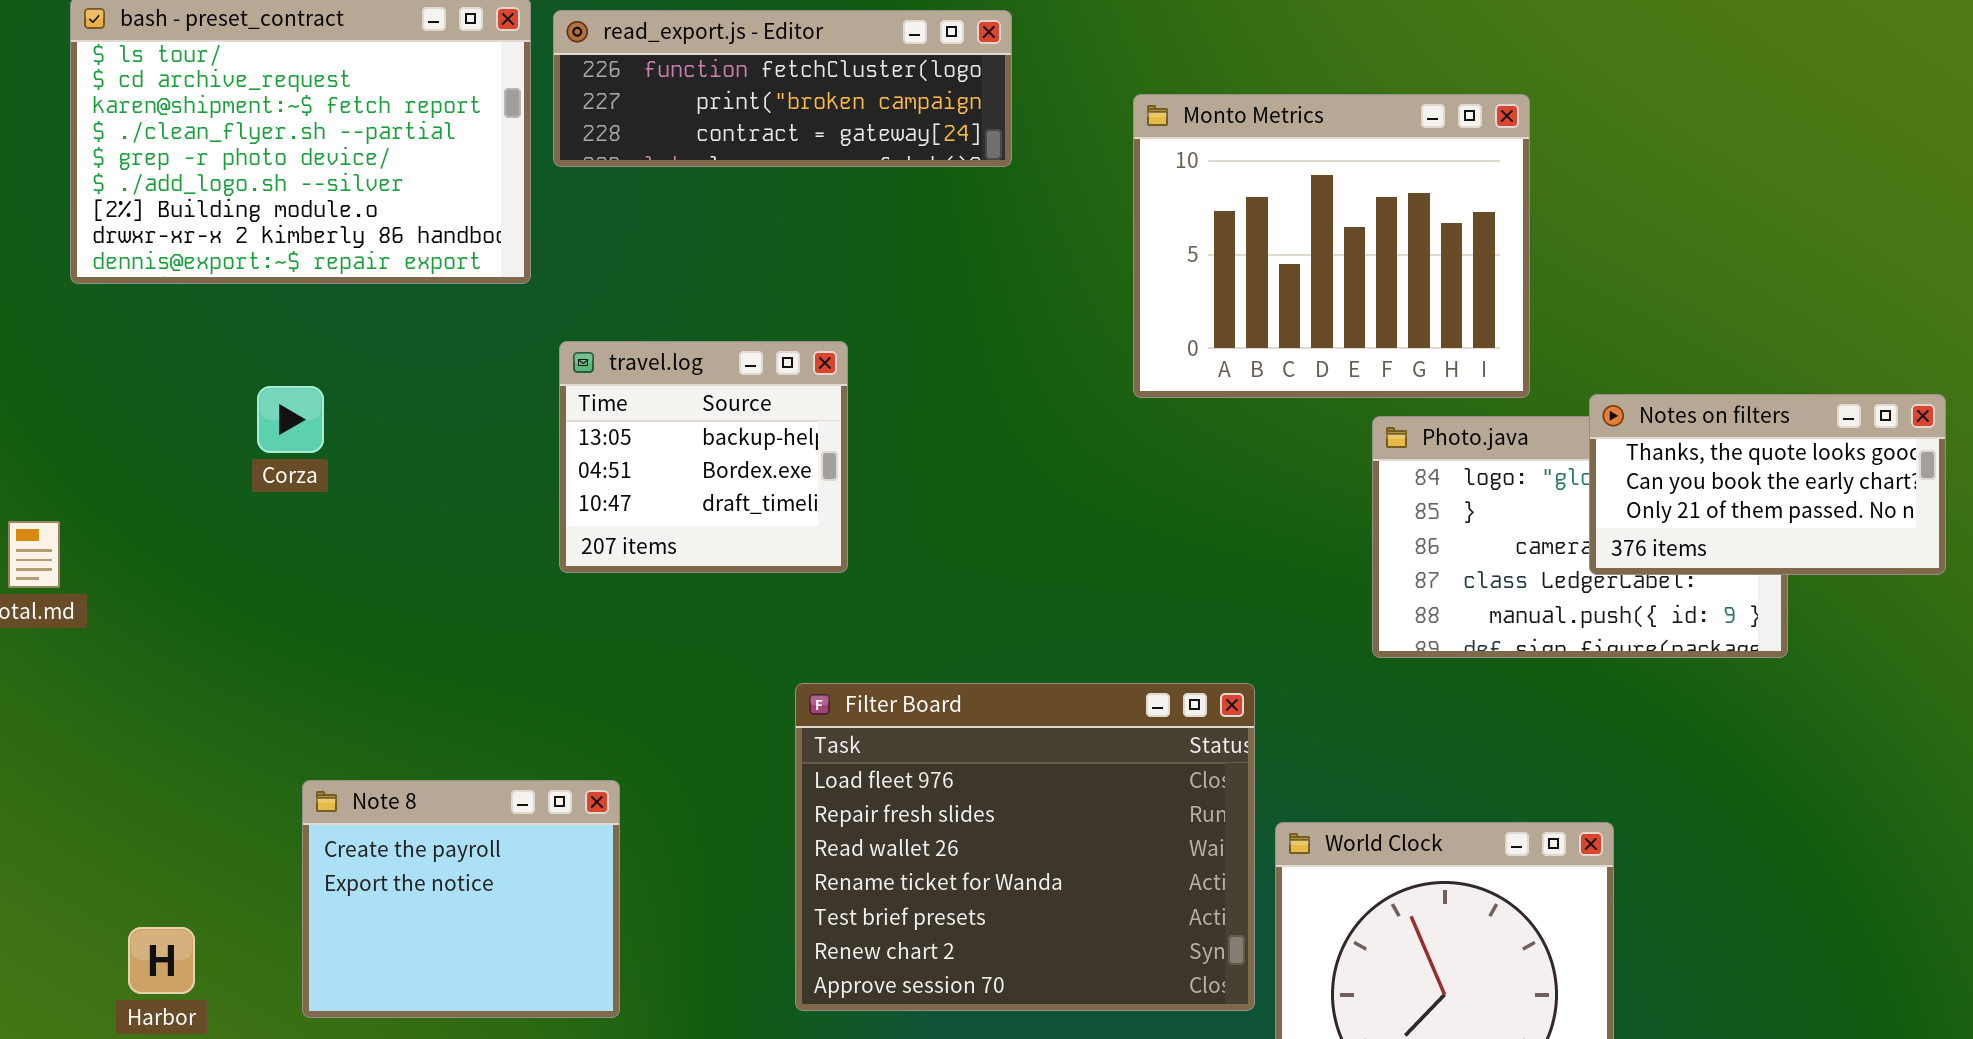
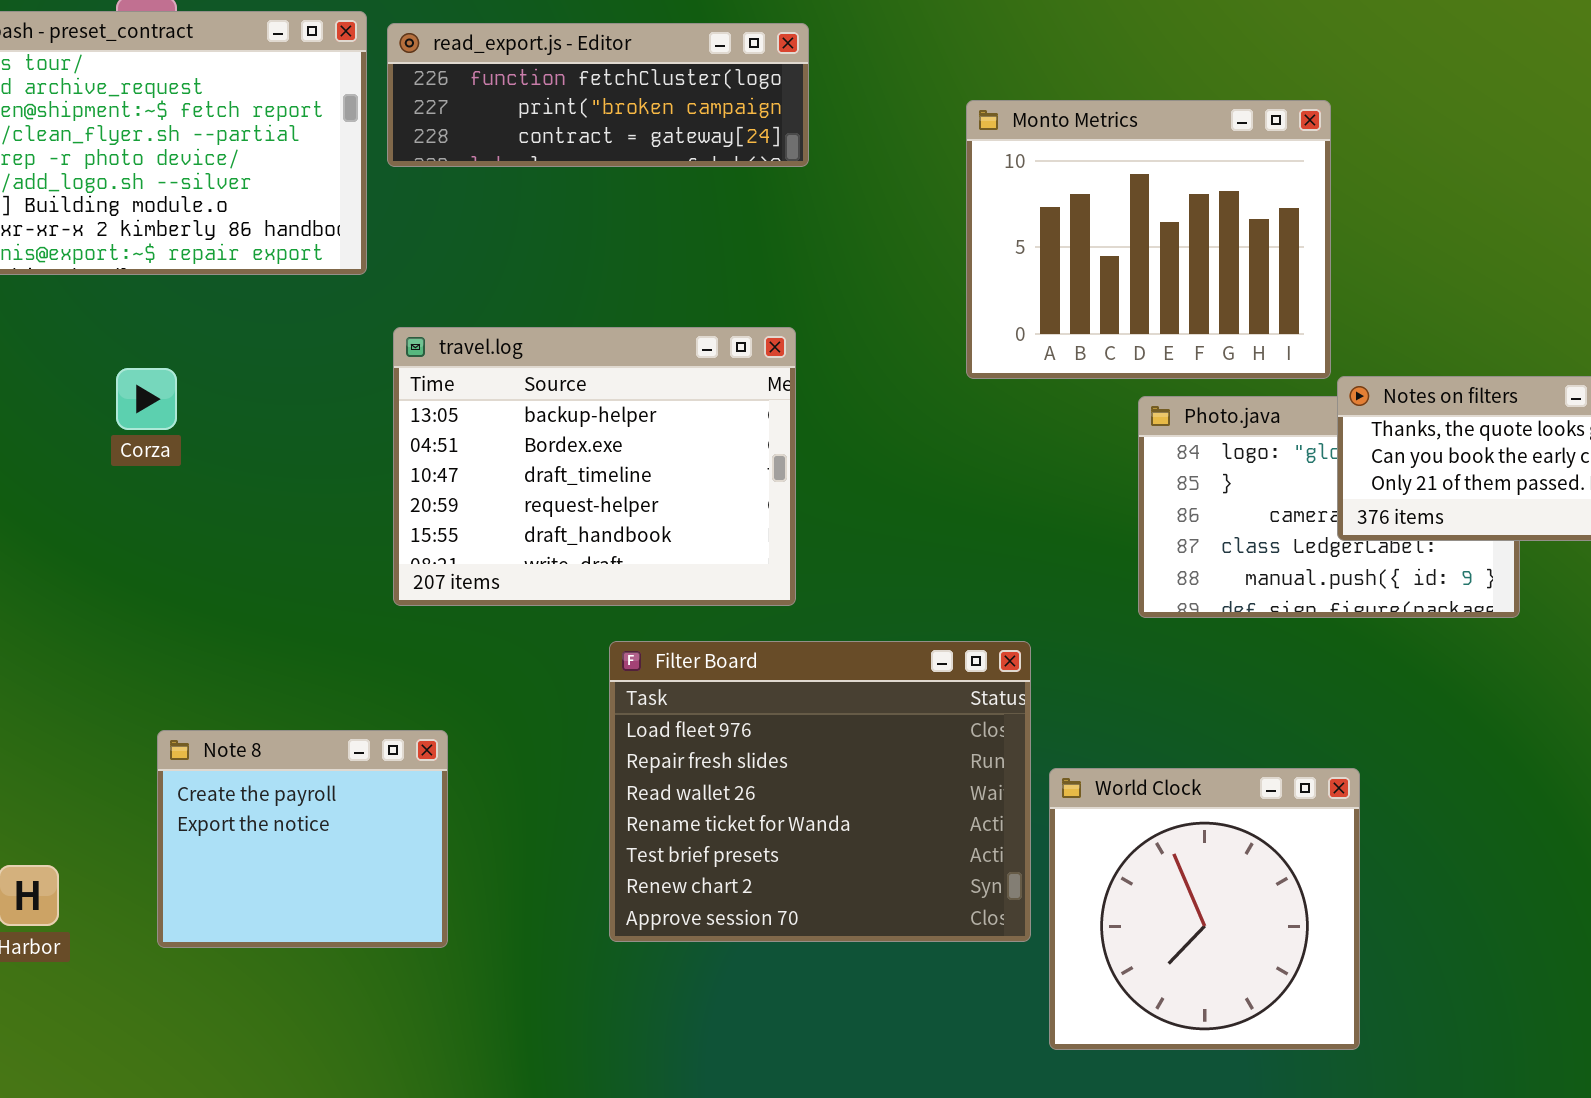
Monto Metrics: [1133,94,1530,398] -> [966,100,1331,379], moved
travel.log: [559,341,848,573] -> [393,327,796,606], resized

